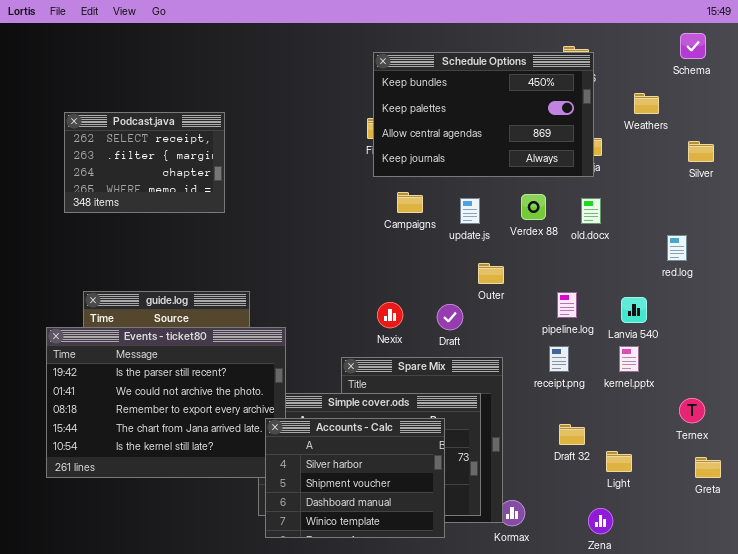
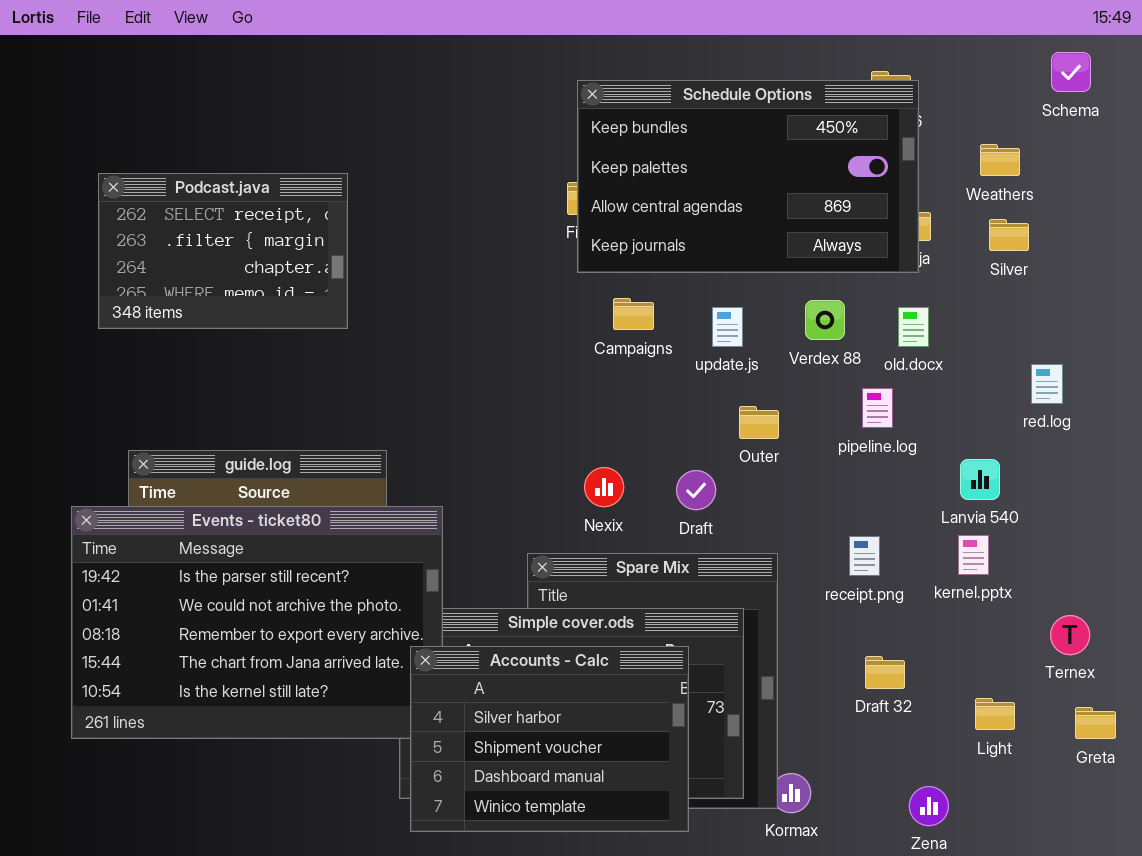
Silver: [688,141,714,162] -> [989,219,1029,251], moved
pipeline.log: [557,292,577,318] -> [862,388,893,428], moved
Light: [606,451,632,472] -> [975,698,1015,730], moved

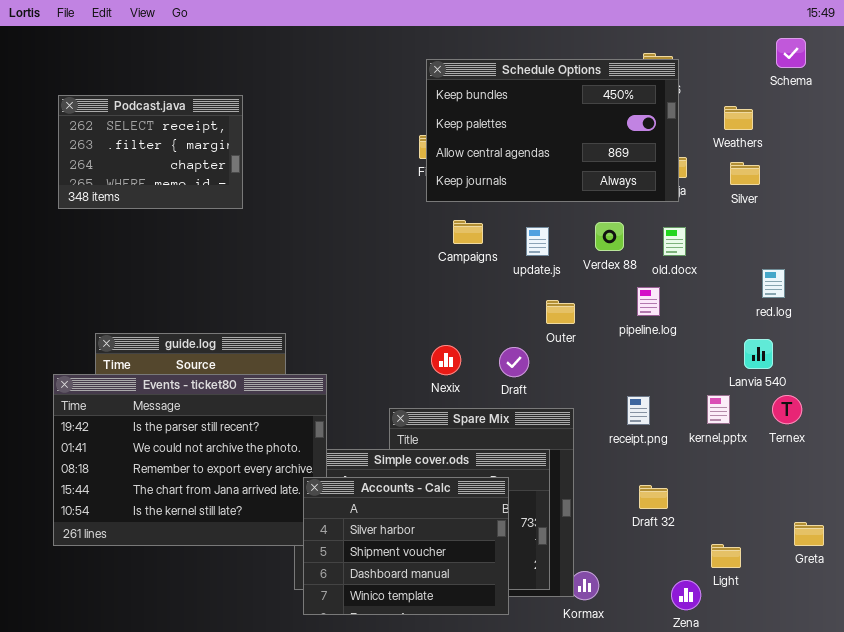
Podcast.java: [98,173,348,329] -> [58,95,243,209], moved
Lanvia 540: [960,459,1000,500] -> [744,339,773,369], moved
Ternex: [1050,615,1090,655] -> [772,395,802,424], moved
Light: [975,698,1015,730] -> [711,544,741,568], moved

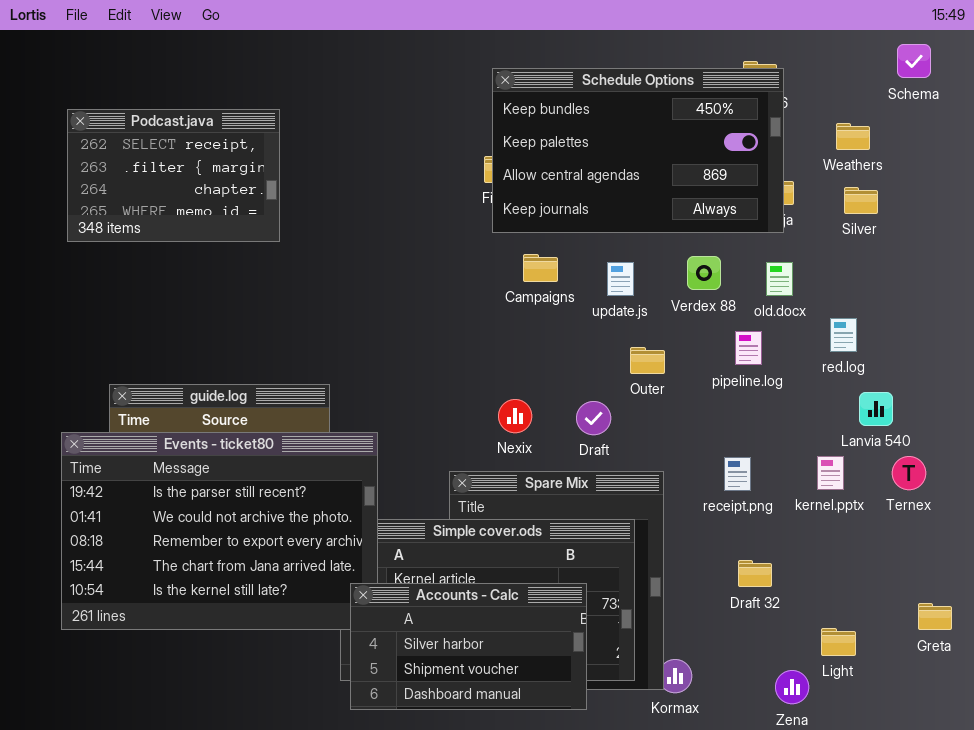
red.log: [762,269,785,298] -> [830,318,857,352], moved
Accounts - Calc: [303,477,509,615] -> [350,583,587,710], resized

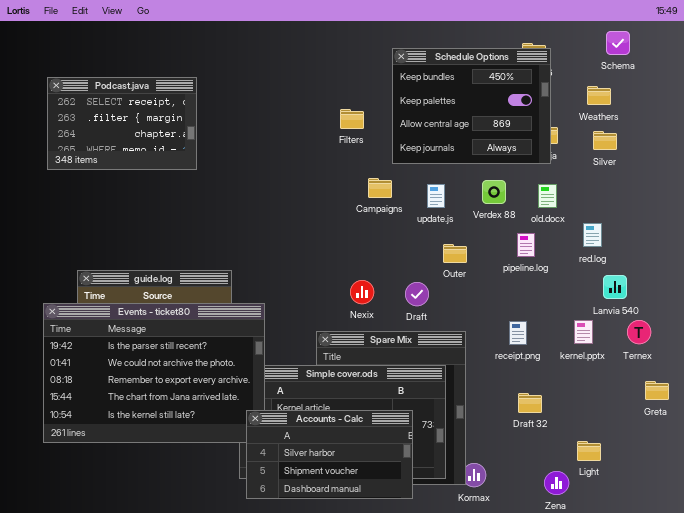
Schema: [897,44,931,78] -> [606,31,630,55], moved
Schedule Options: [492,68,784,233] -> [392,48,551,164], resized
Greta: [918,603,952,630] -> [645,381,669,400], moved

